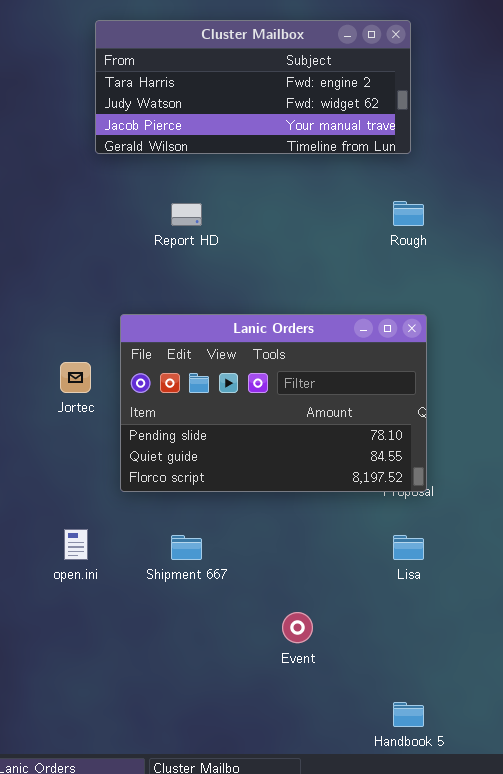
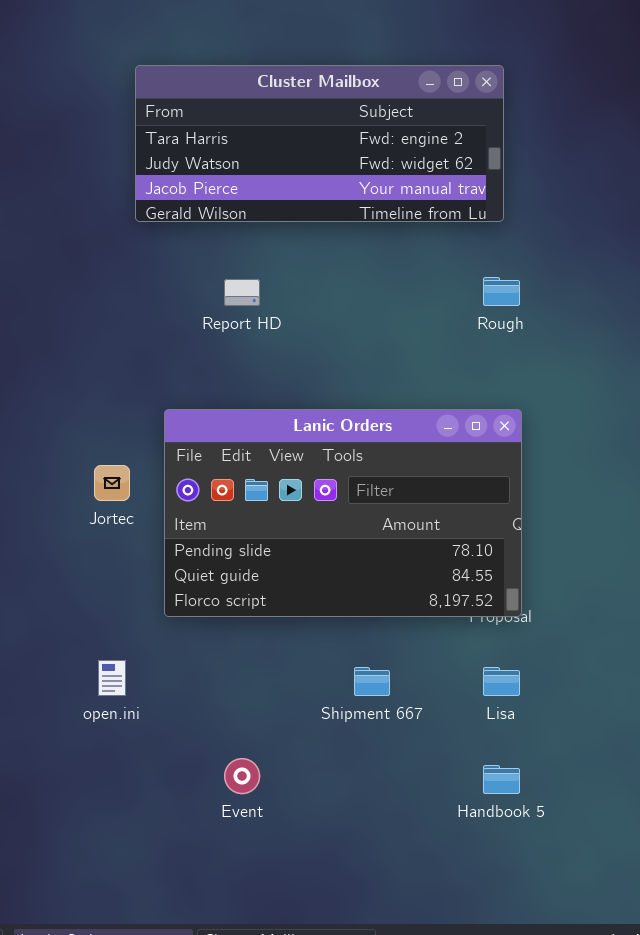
Shipment 667: [171,535,202,560] -> [354,667,390,696], moved
Event: [282,612,313,643] -> [224,758,260,794], moved
Handbook 5: [393,702,424,727] -> [483,765,520,794], moved

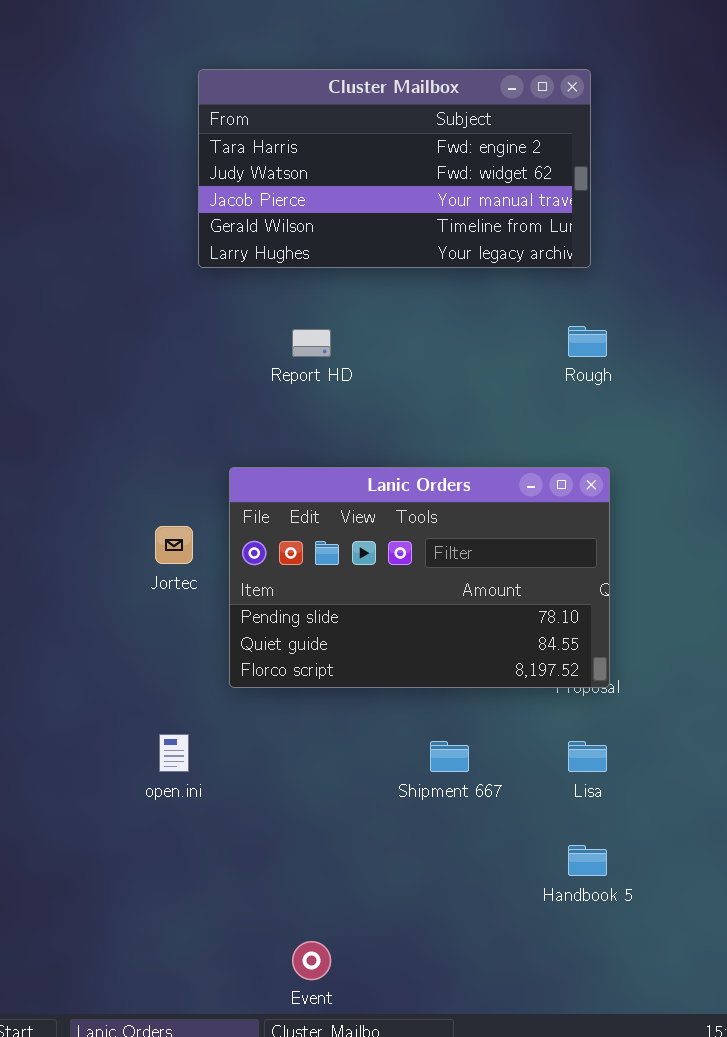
Cluster Mailbox: [135,65,504,222] -> [198,69,591,268], resized
Event: [224,758,260,794] -> [292,941,331,980], moved

